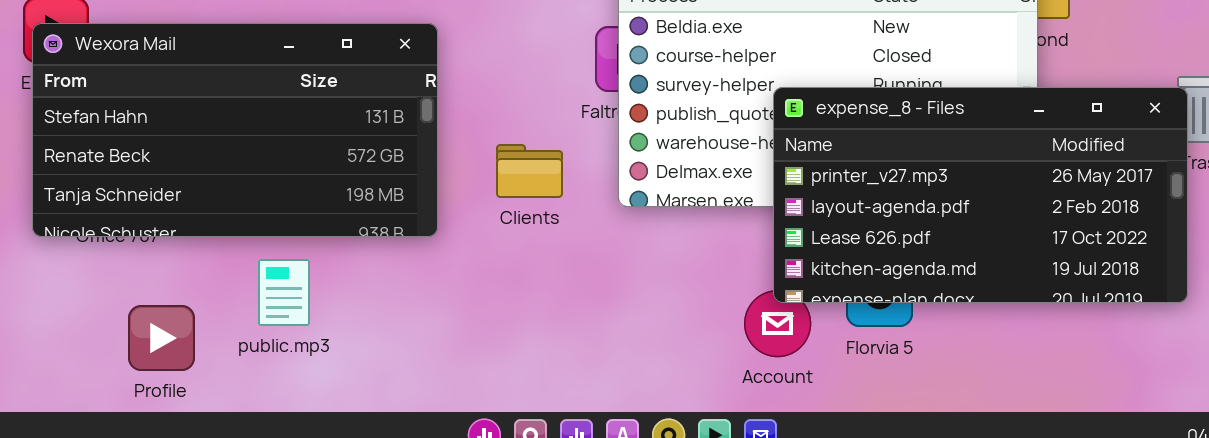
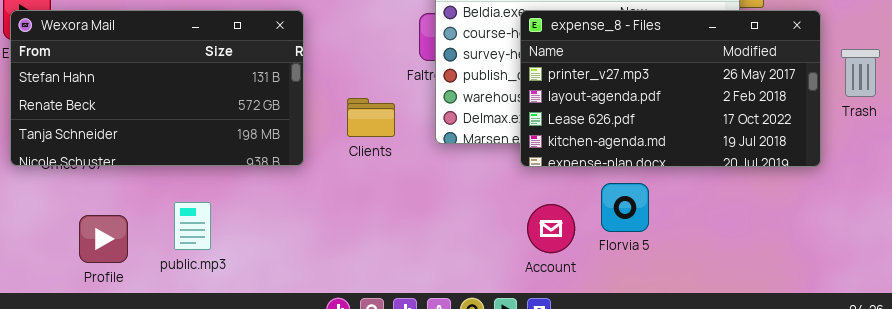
expense_8 - Files: [773,87,1188,303] -> [520,10,821,167], moved
public.mp3: [258,259,310,326] -> [174,202,211,250], moved

